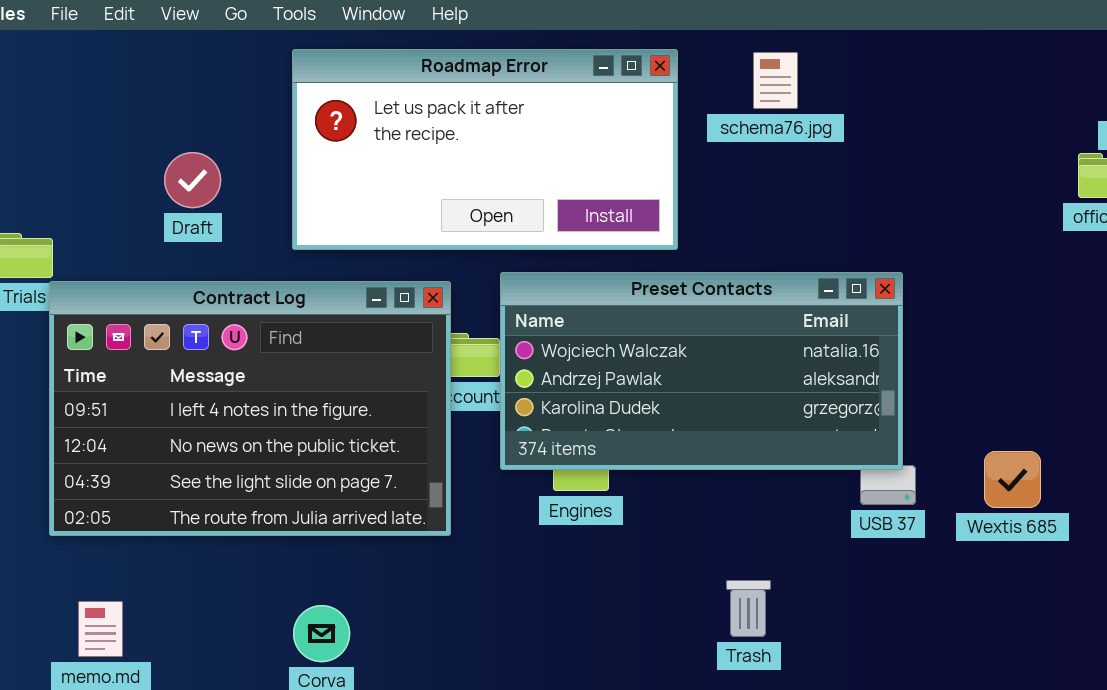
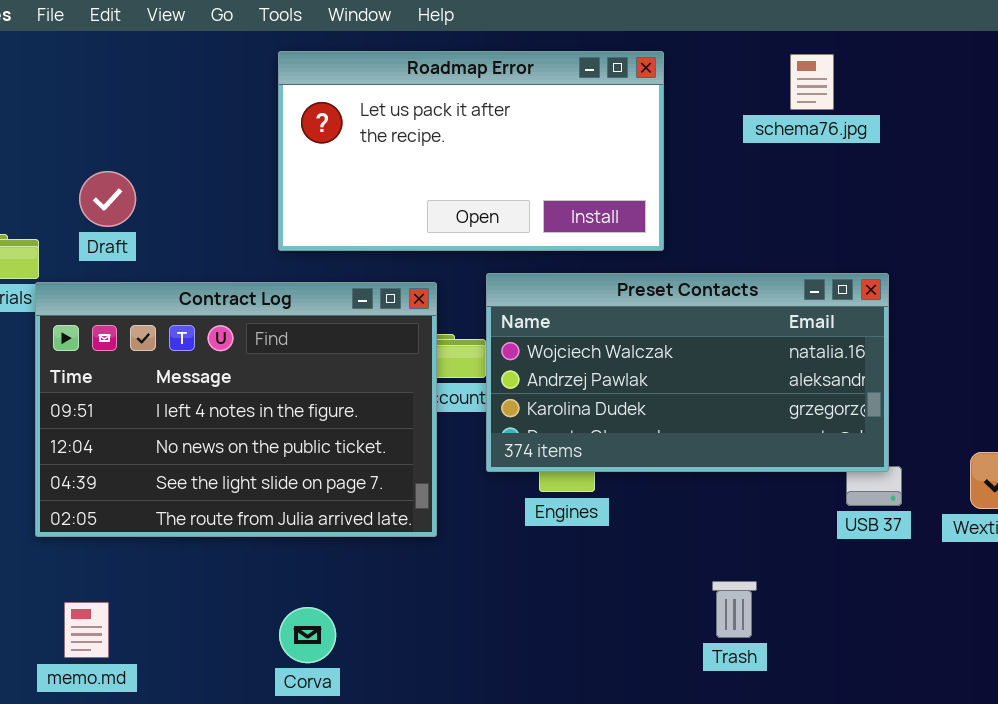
schema76.jpg: [753,52,798,109] -> [790,54,834,110], moved
Draft: [164,152,221,208] -> [79,171,136,227], moved

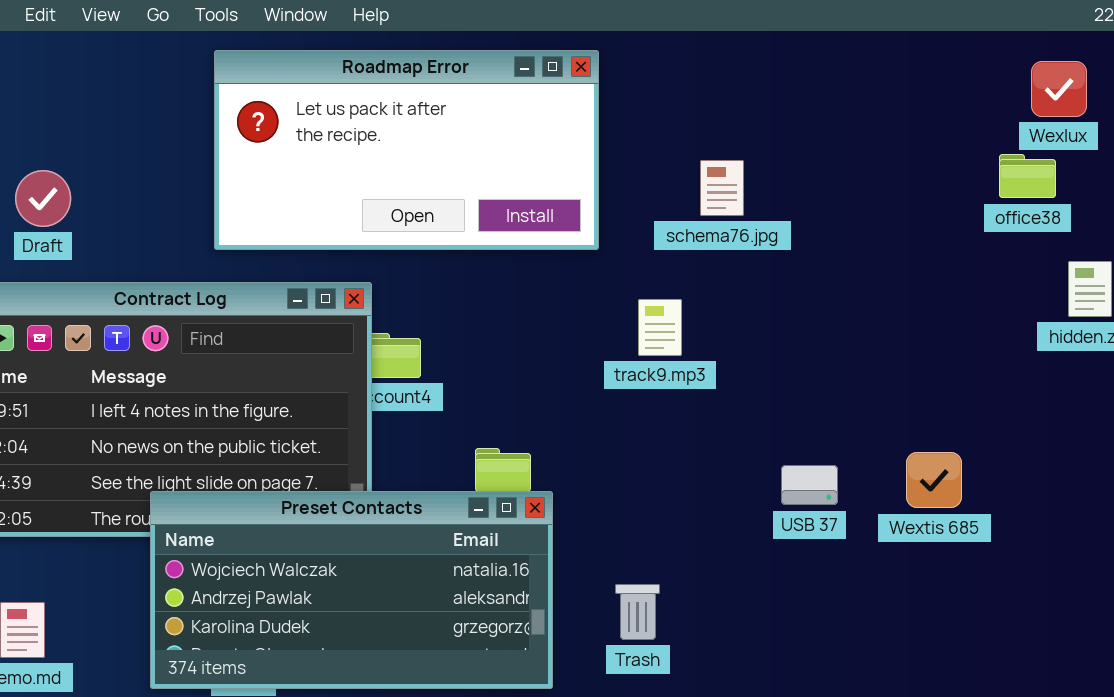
schema76.jpg: [790,54,834,110] -> [700,160,744,216], moved
Preset Contacts: [486,273,889,472] -> [150,491,553,689], moved
Trash: [712,581,757,638] -> [615,584,660,640], moved

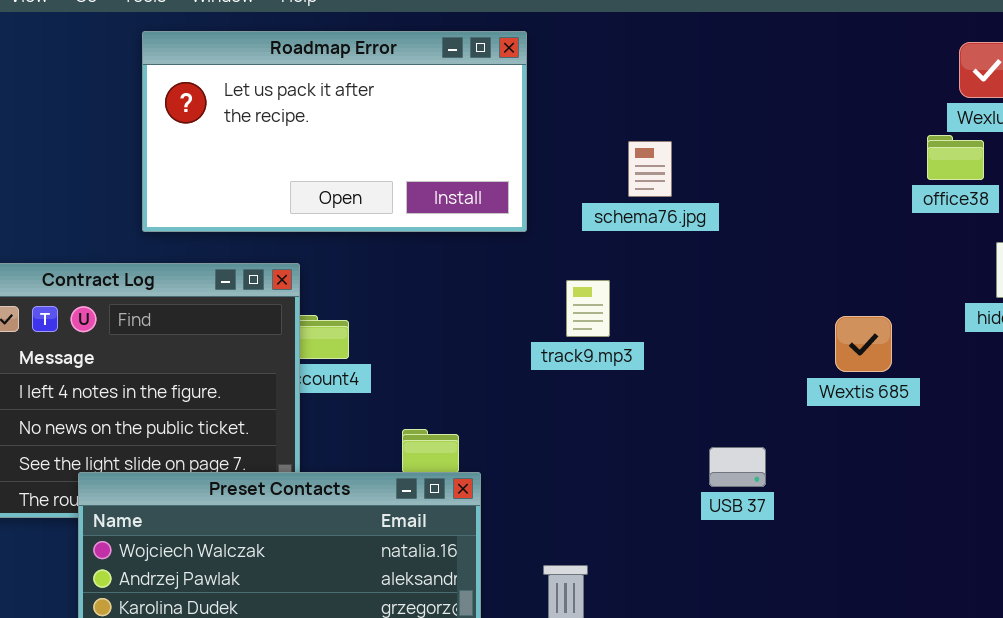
Wextis 685: [906,452,962,508] -> [835,316,892,372], moved

